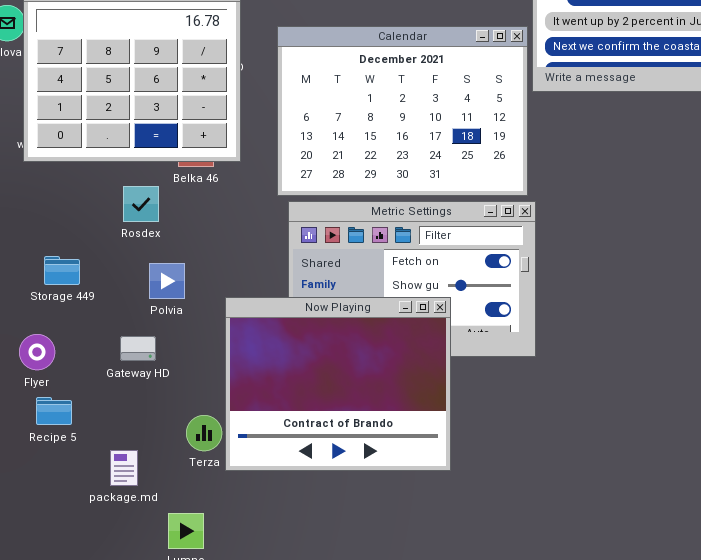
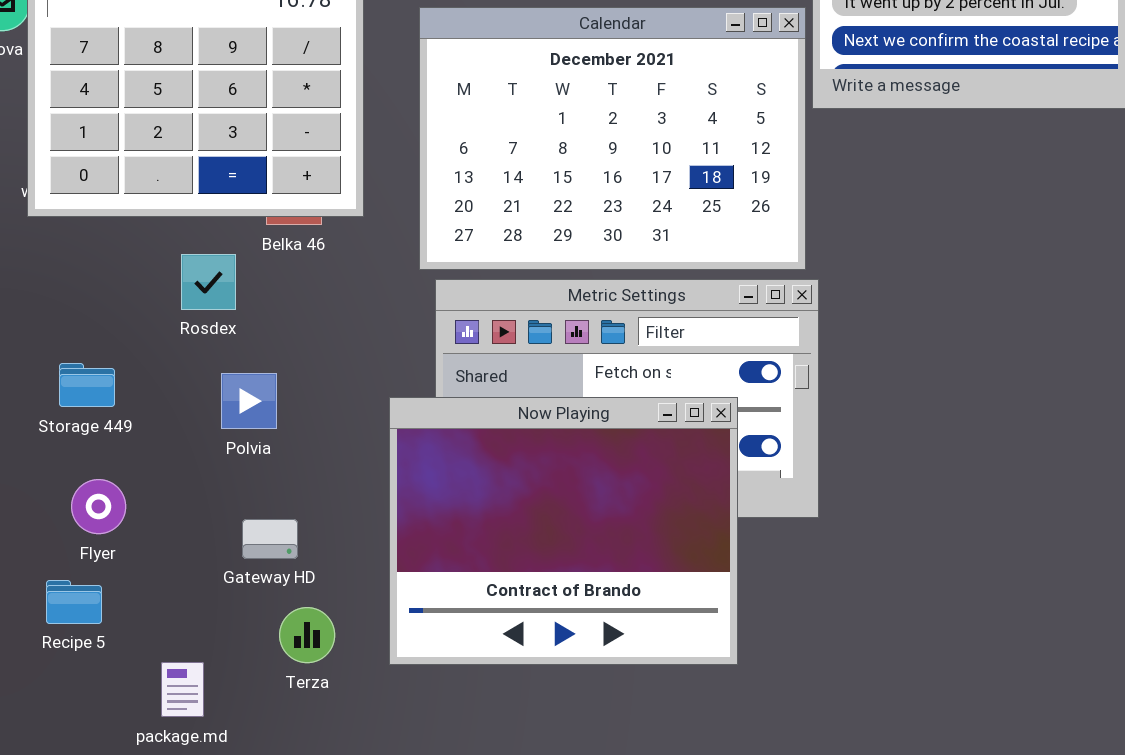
Now Playing: [225,297,451,471] -> [389,397,738,665], moved
Flyer: [19,334,55,370] -> [71,479,126,534], moved
Gateway HD: [120,336,156,361] -> [242,519,298,559], moved

